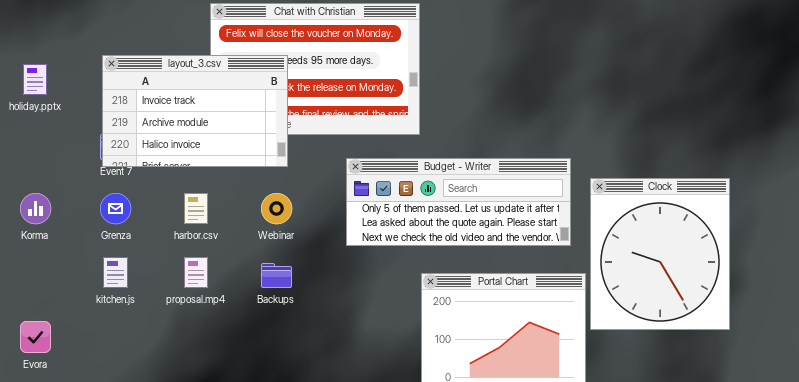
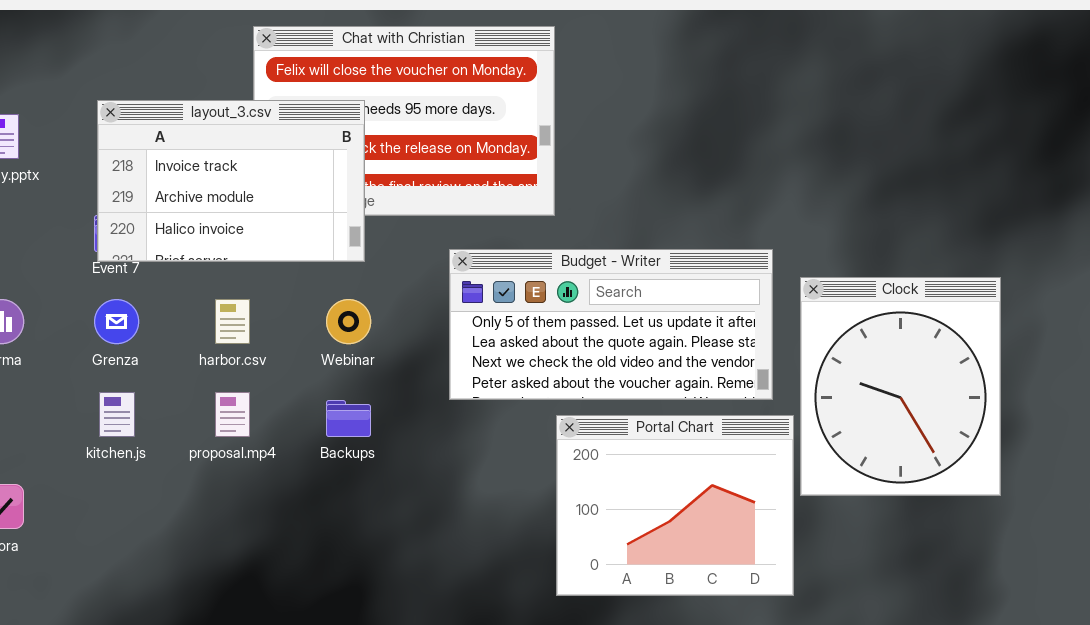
Budget - Writer: [346,158,571,246] -> [449,249,773,400], resized

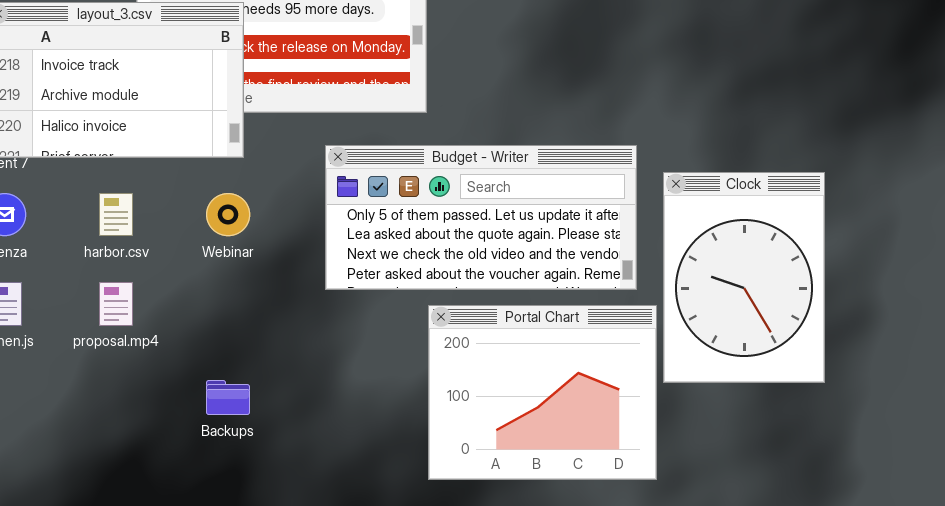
Clock: [800,277,1001,496] -> [663,172,825,383], resized
Backups: [326,400,371,437] -> [206,380,250,415], moved

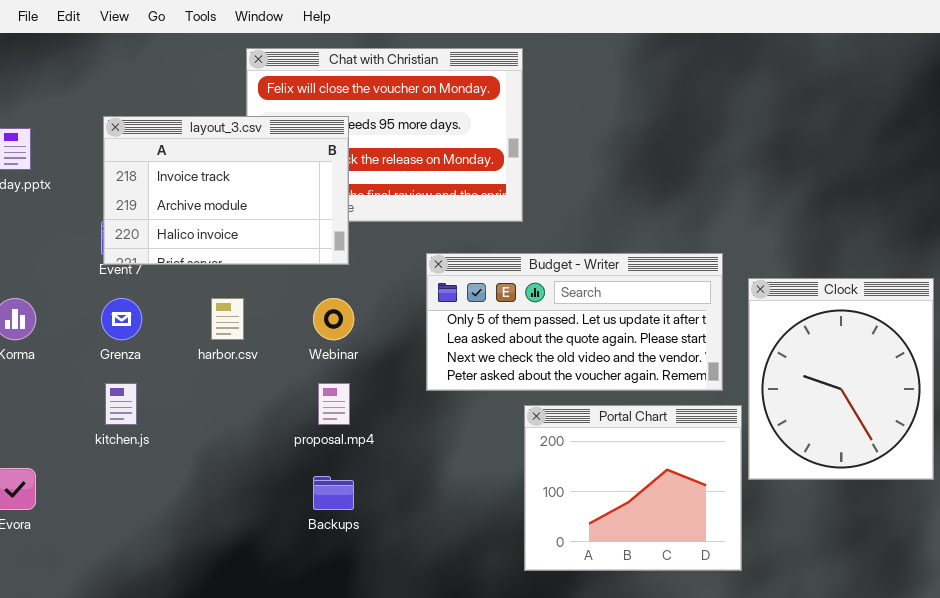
Clock: [663,172,825,383] -> [748,278,934,480], resized
proposal.mp4: [99,282,133,326] -> [318,383,350,425], moved

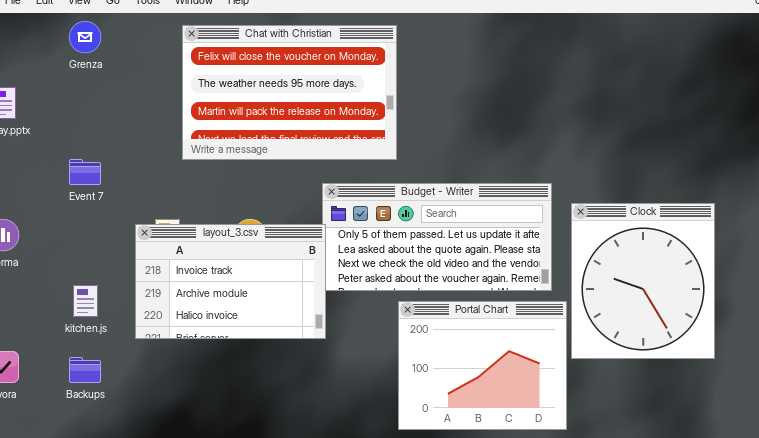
layout_3.csv: [103,116,349,265] -> [135,224,326,339], moved
Grenza: [101,298,142,340] -> [69,21,101,53], moved
Backups: [313,476,354,510] -> [69,357,101,383], moved

